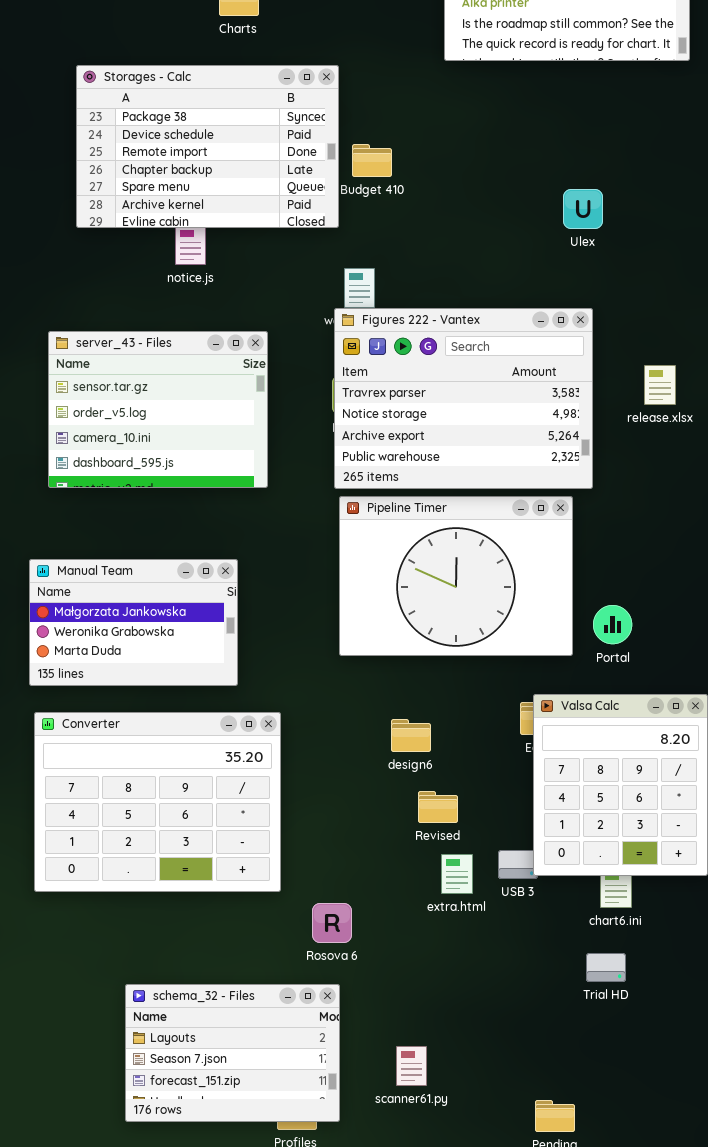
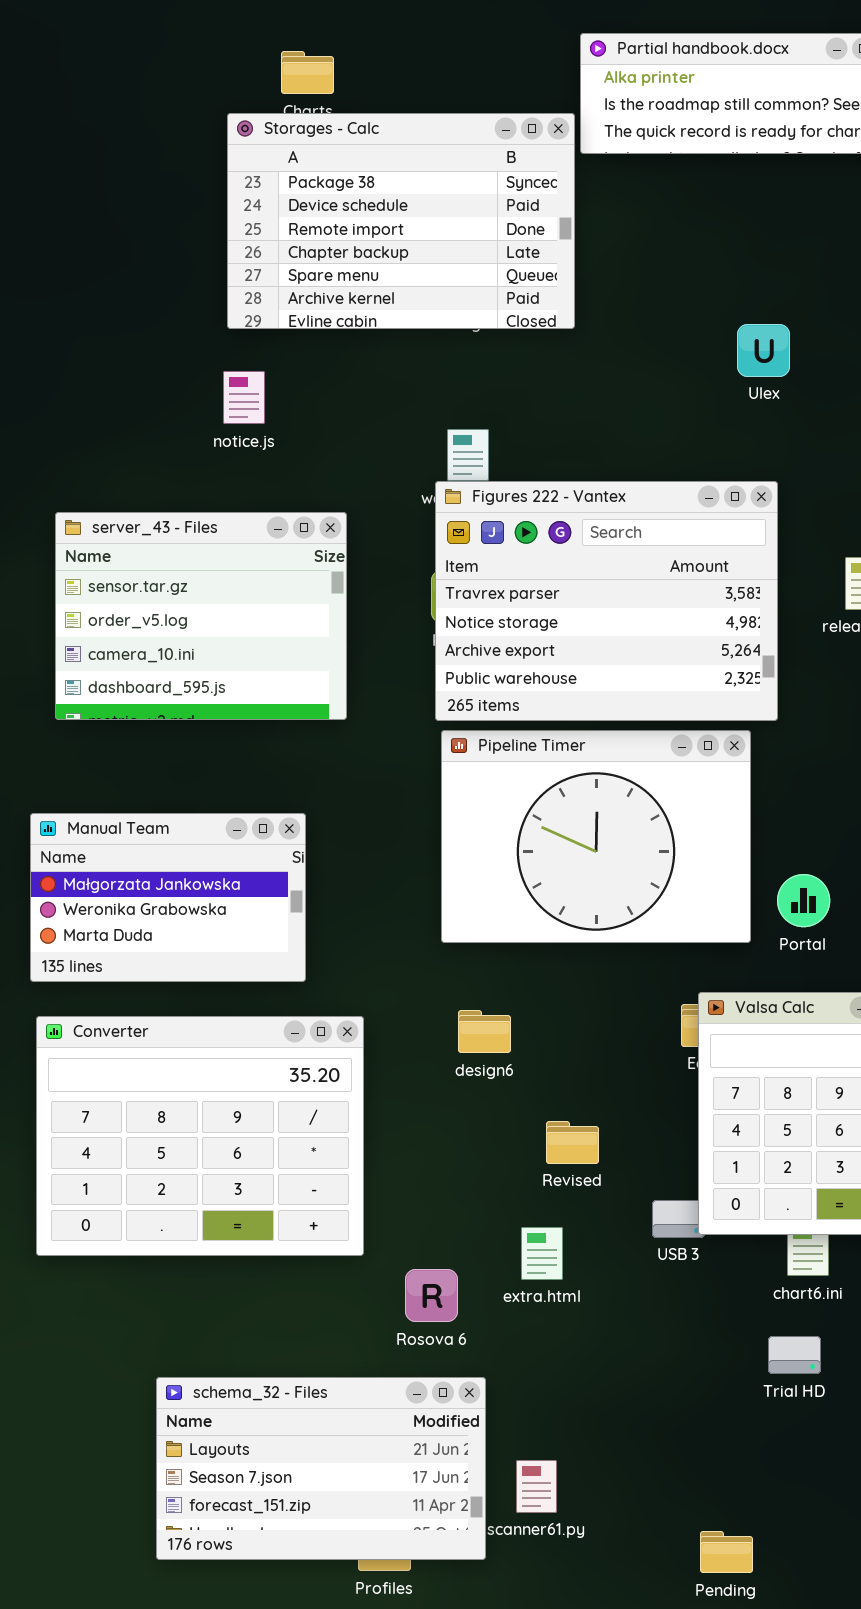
Storages - Calc: [76,65,339,228] -> [227,113,575,329], moved
design6: [391,719,431,752] -> [458,1010,511,1053], moved
extra.html: [441,854,473,894] -> [521,1227,563,1280], moved
schema_32 - Files: [125,984,340,1122] -> [156,1377,486,1560], resized

